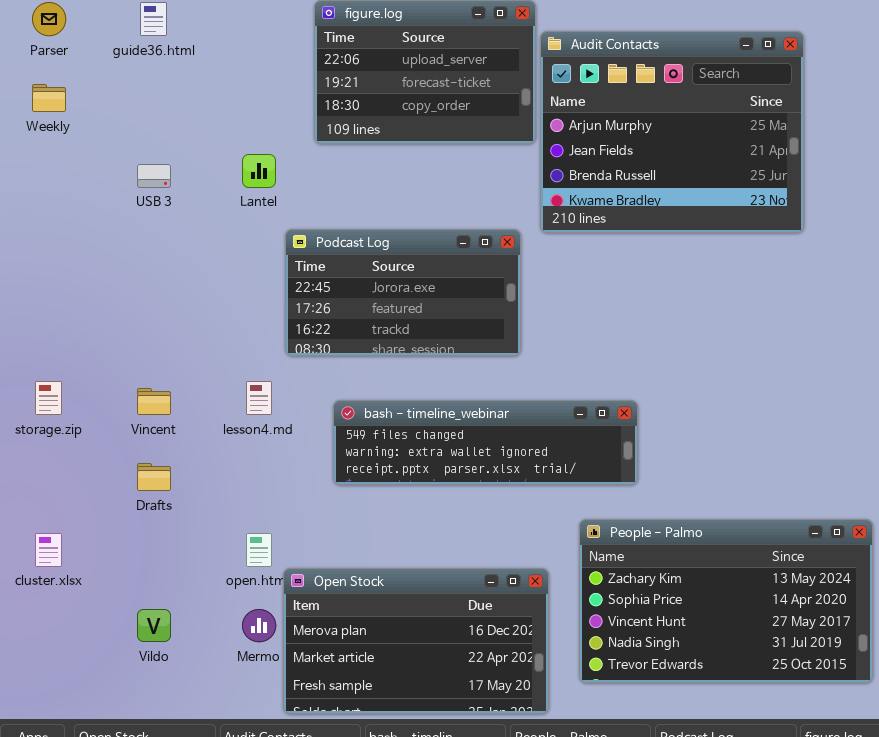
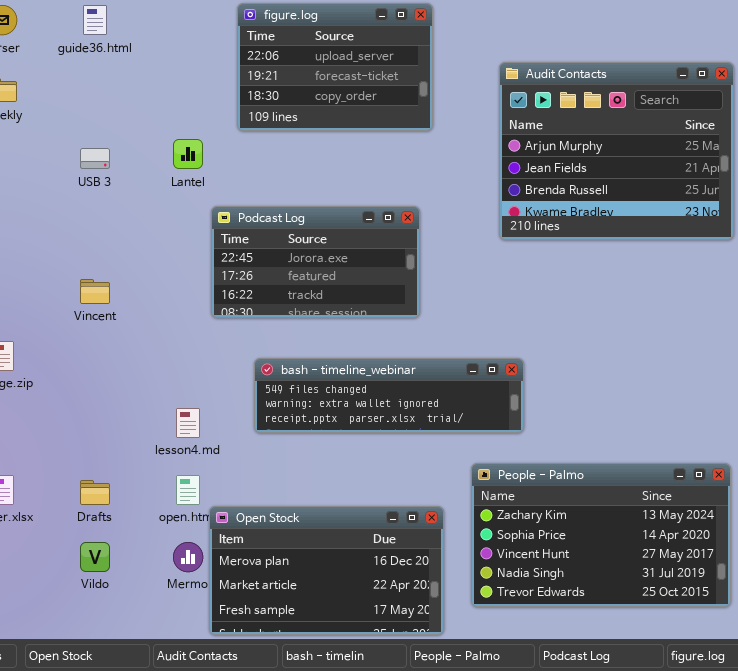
Audit Contacts: [540,31,804,233] -> [499,62,734,240], moved
lesson4.md: [246,381,272,415] -> [176,408,200,438], moved
Vincent: [137,388,171,415] -> [80,279,110,304], moved
Drafts: [137,463,171,491] -> [80,480,110,505], moved

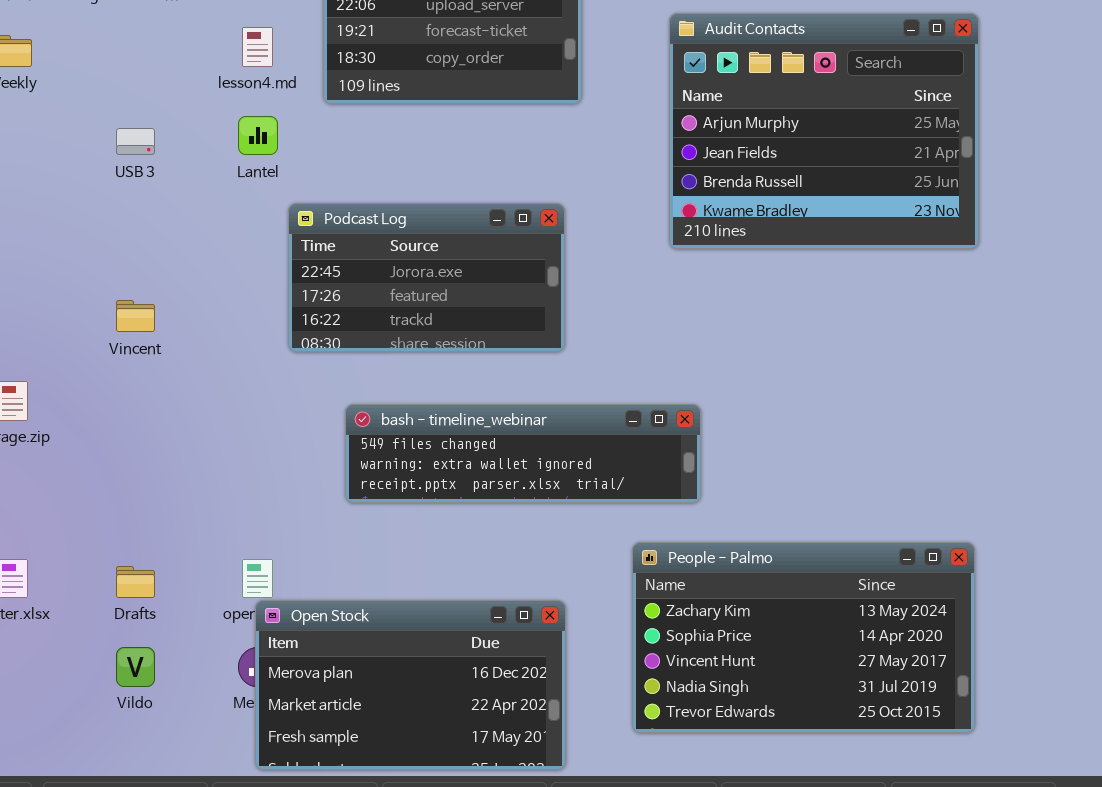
lesson4.md: [176,408,200,438] -> [242,27,273,67], moved
Open Stock: [209,506,444,635] -> [255,600,566,770], moved

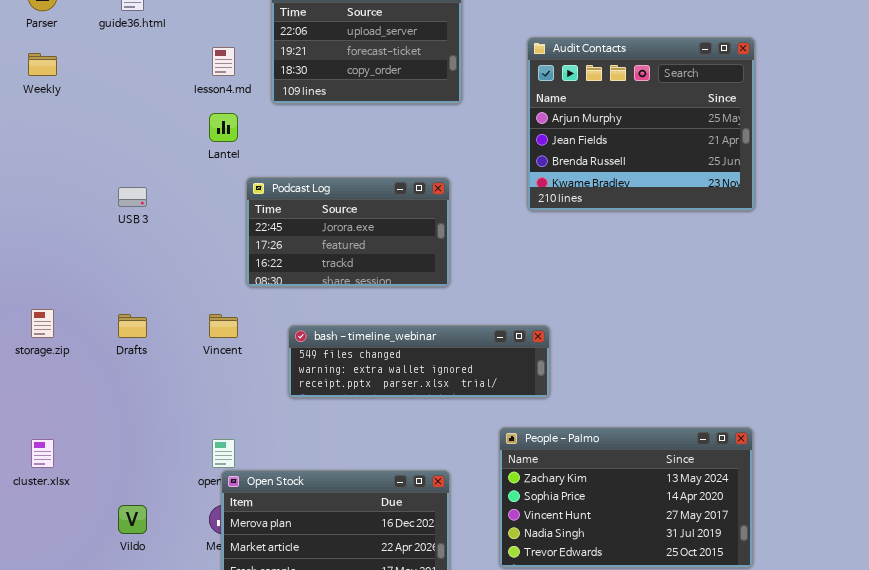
USB 3: [116,128,155,155] -> [118,187,147,207], moved
Vincent: [116,300,155,332] -> [209,314,238,338], moved
Drafts: [116,566,155,598] -> [118,314,147,338], moved

